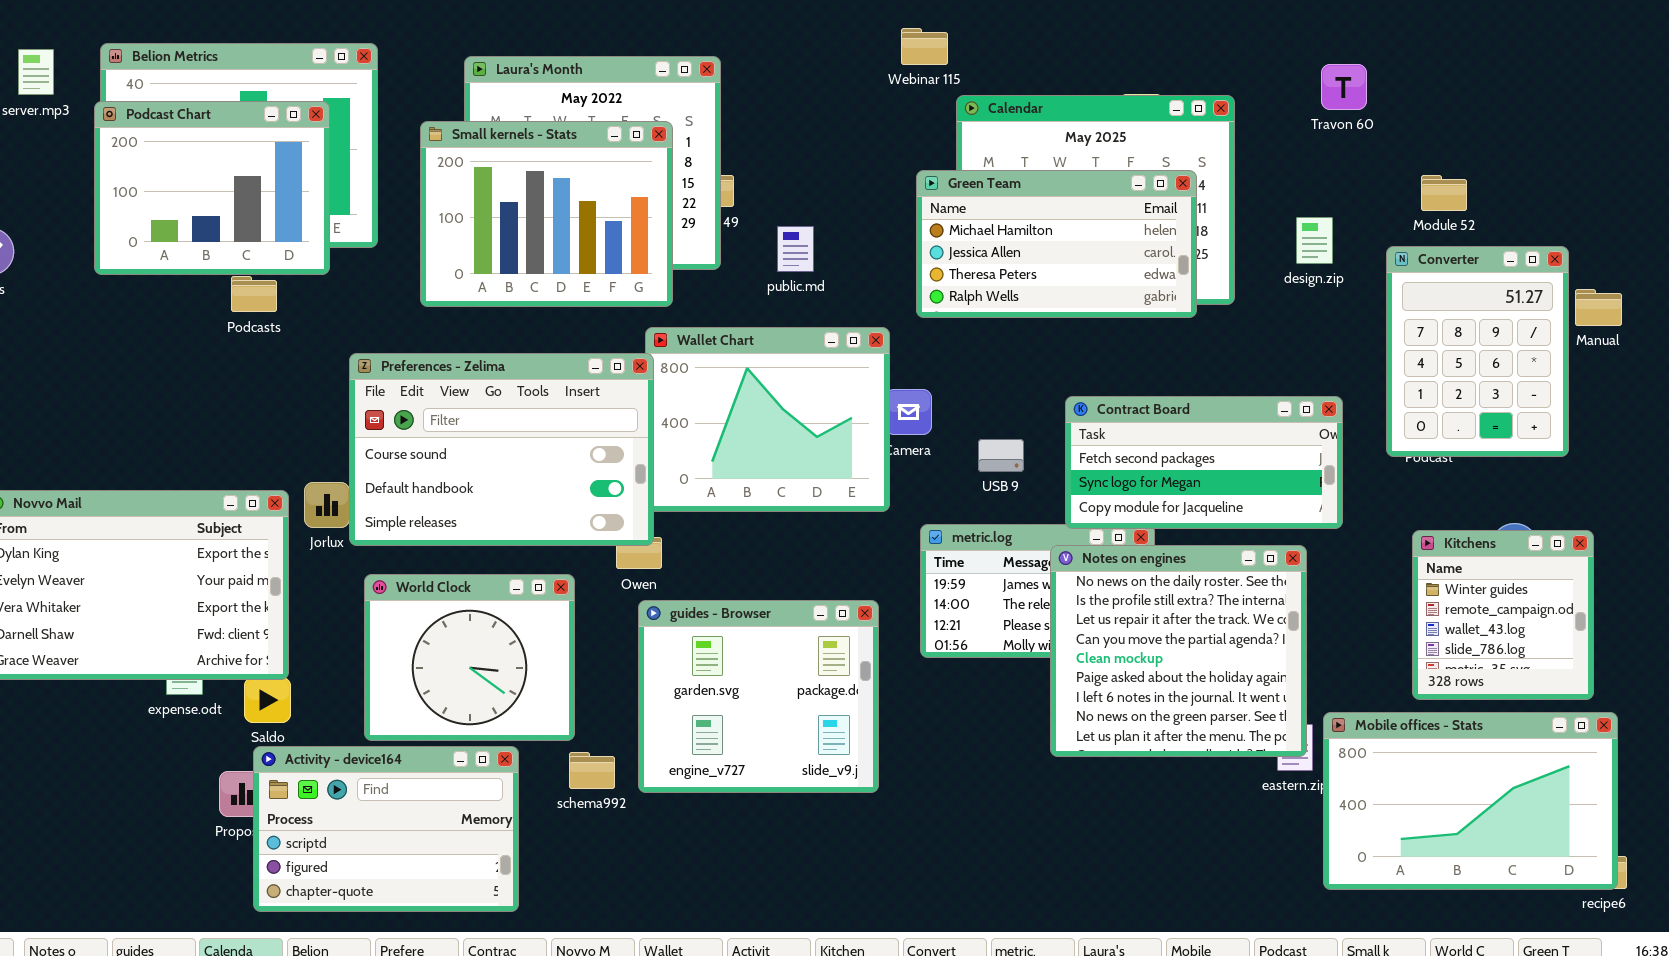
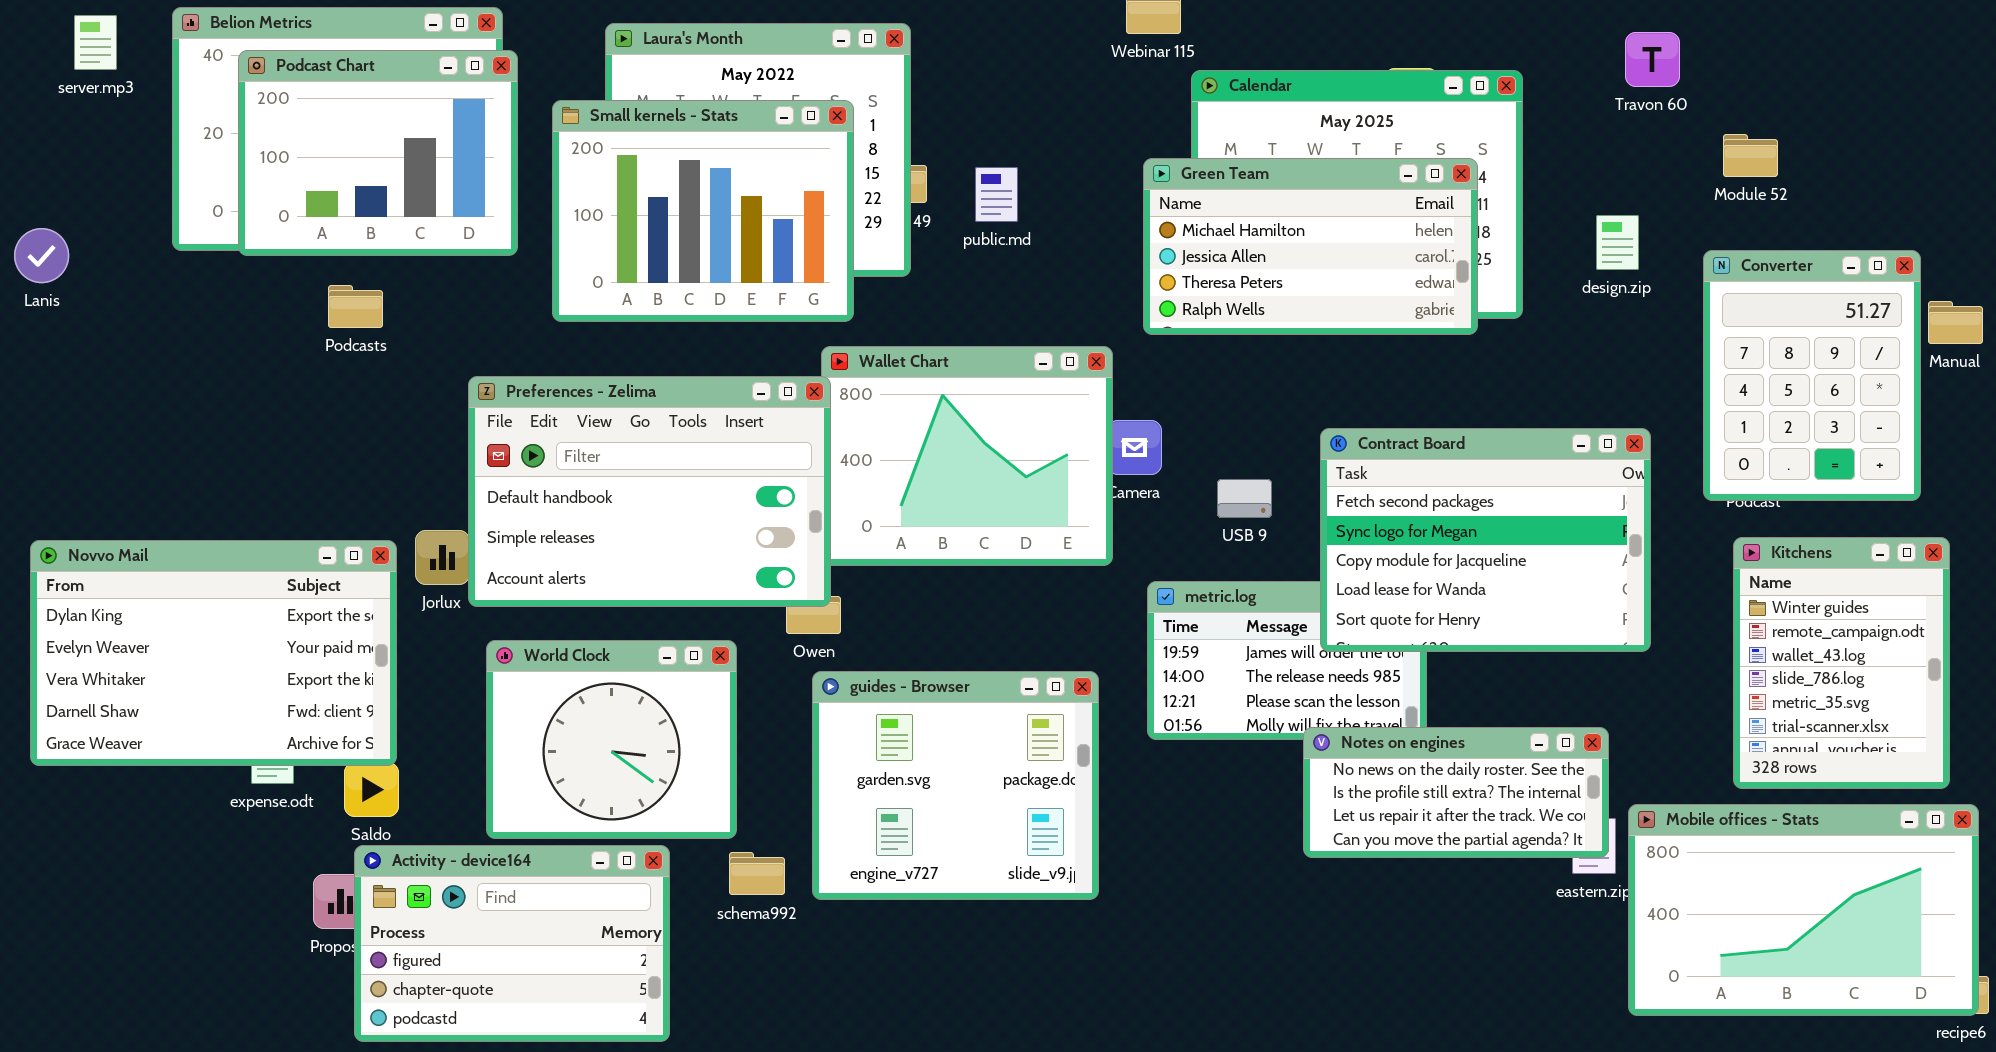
Podcast Chart: [94,101,330,275] -> [238,50,518,256], moved
Module 52: [1421,175,1467,211] -> [1723,134,1778,177], moved
public.md: [777,226,814,272] -> [975,167,1018,222], moved
Preferences - Zelima: [349,353,654,546] -> [468,376,831,607], scrolled down 1 row
Contract Board: [1065,396,1343,529] -> [1320,428,1651,652], resized
Kitchens: [1412,530,1594,700] -> [1733,537,1950,789], resized
Notes on engines: [1050,545,1307,757] -> [1303,727,1609,858], resized
Activity - device164: [253,746,519,912] -> [354,845,670,1042], scrolled down 1 row

